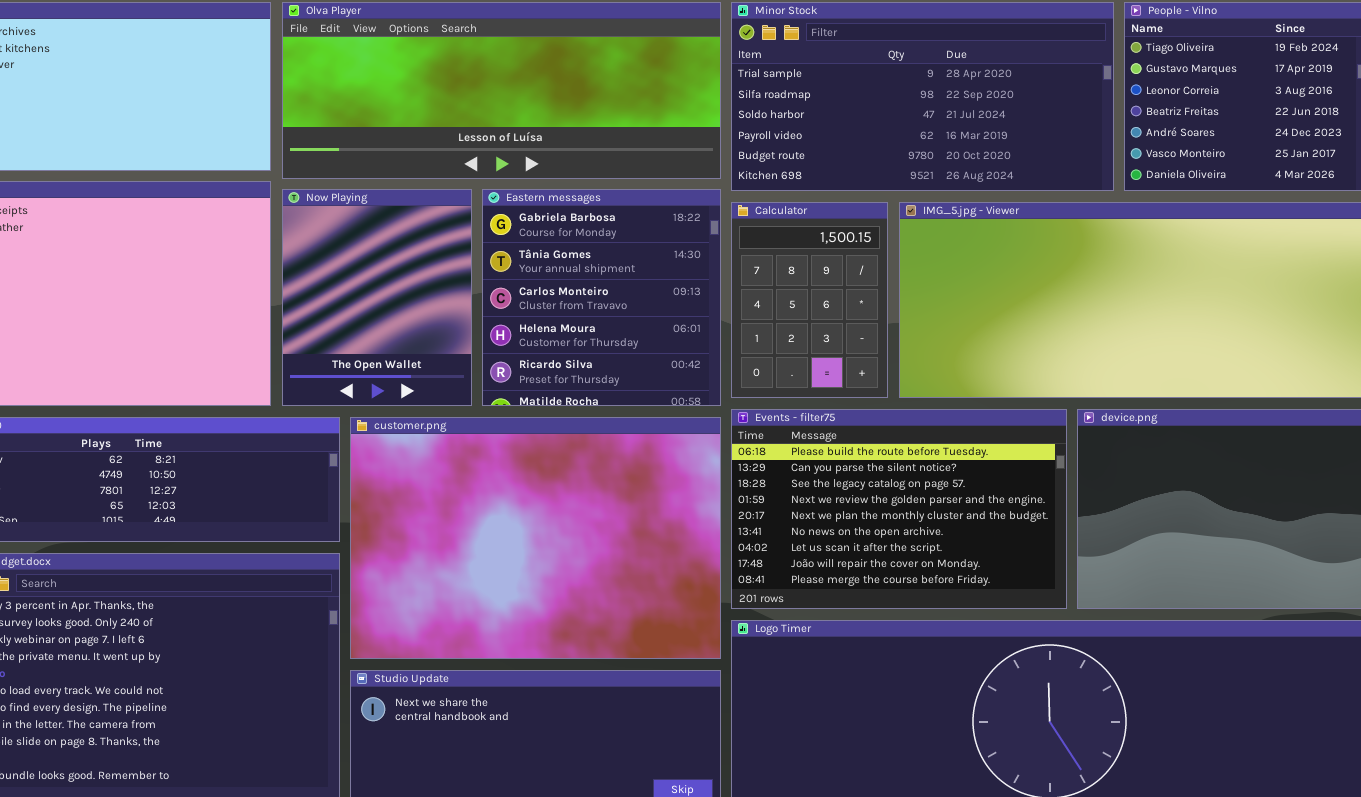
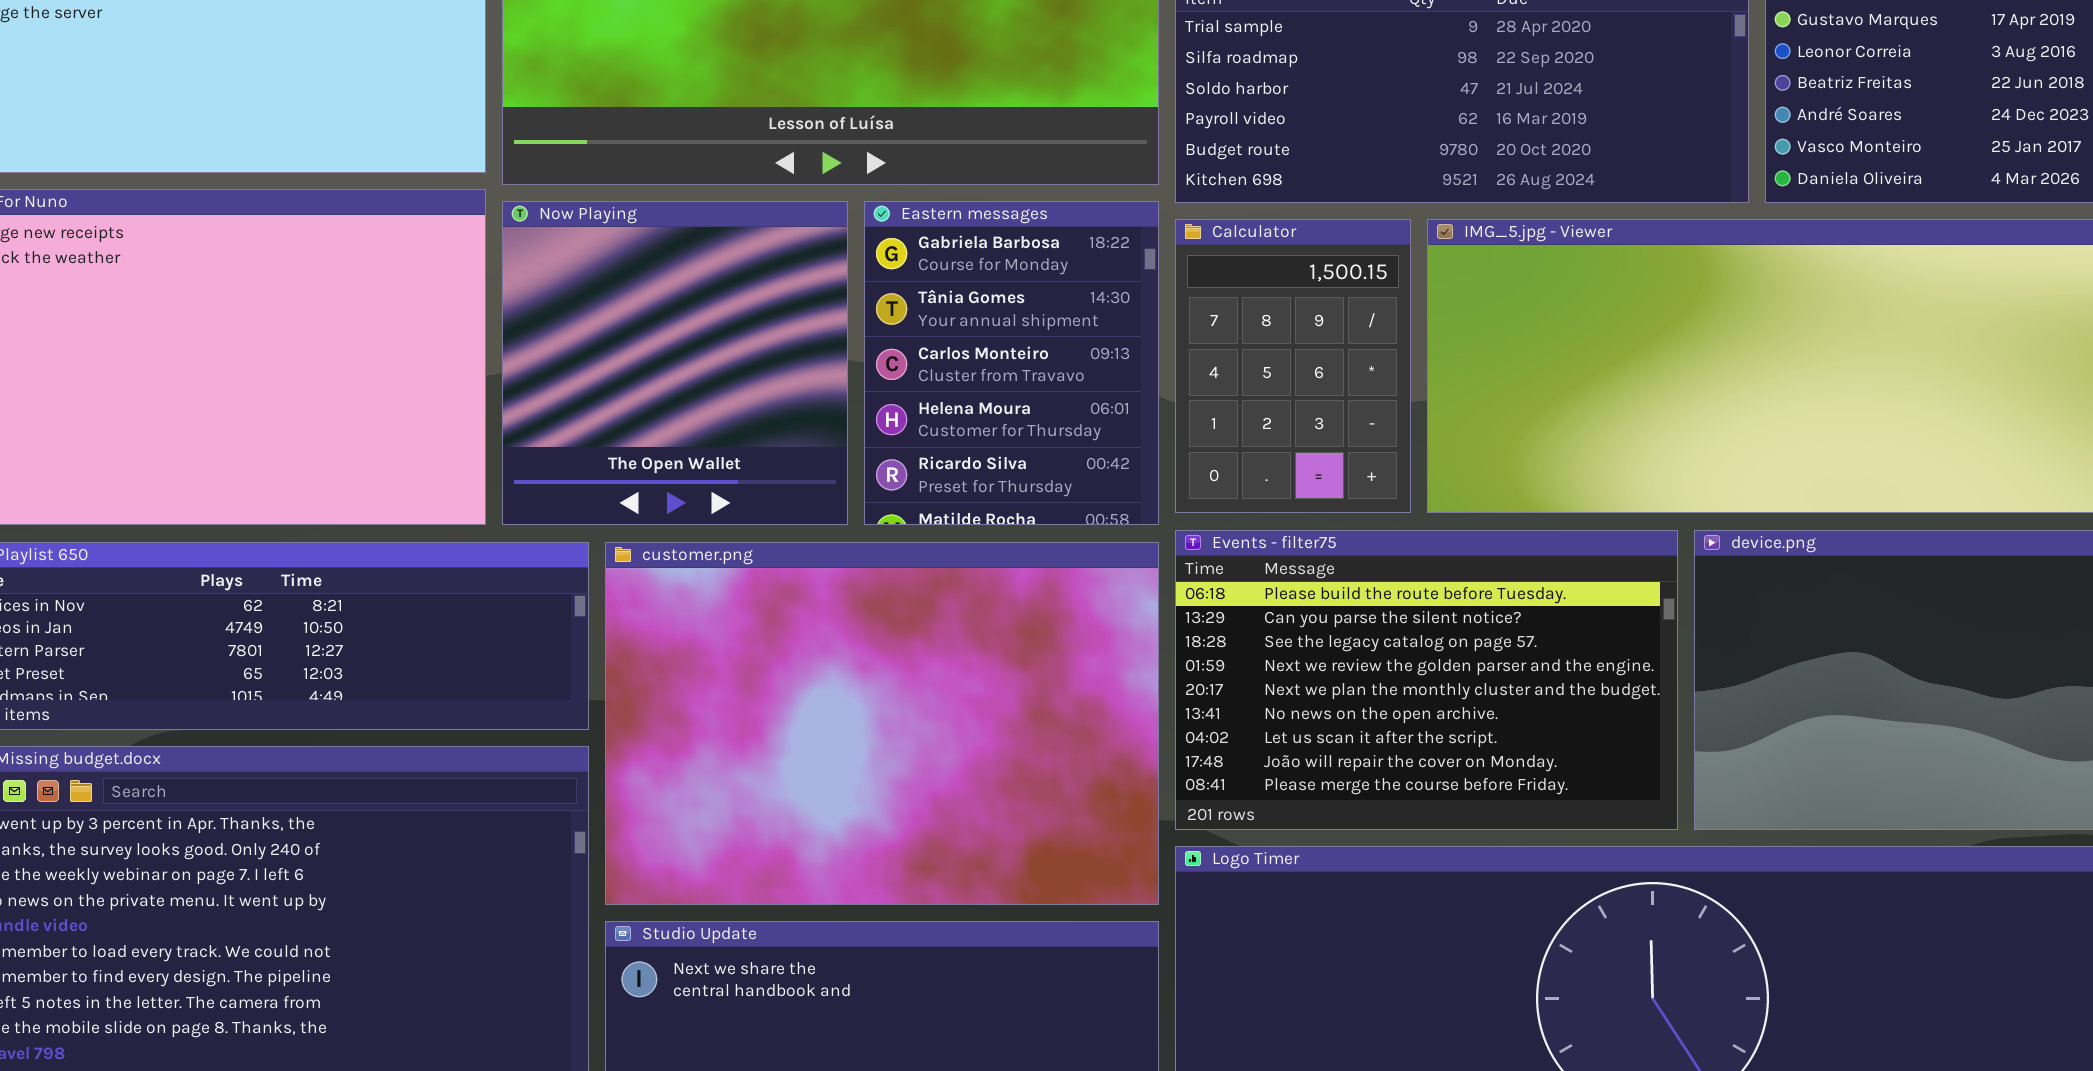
Now Playing: [282,189,472,406] -> [502,201,848,525], resized
Eastern messages: [482,189,721,406] -> [864,201,1159,525], resized

